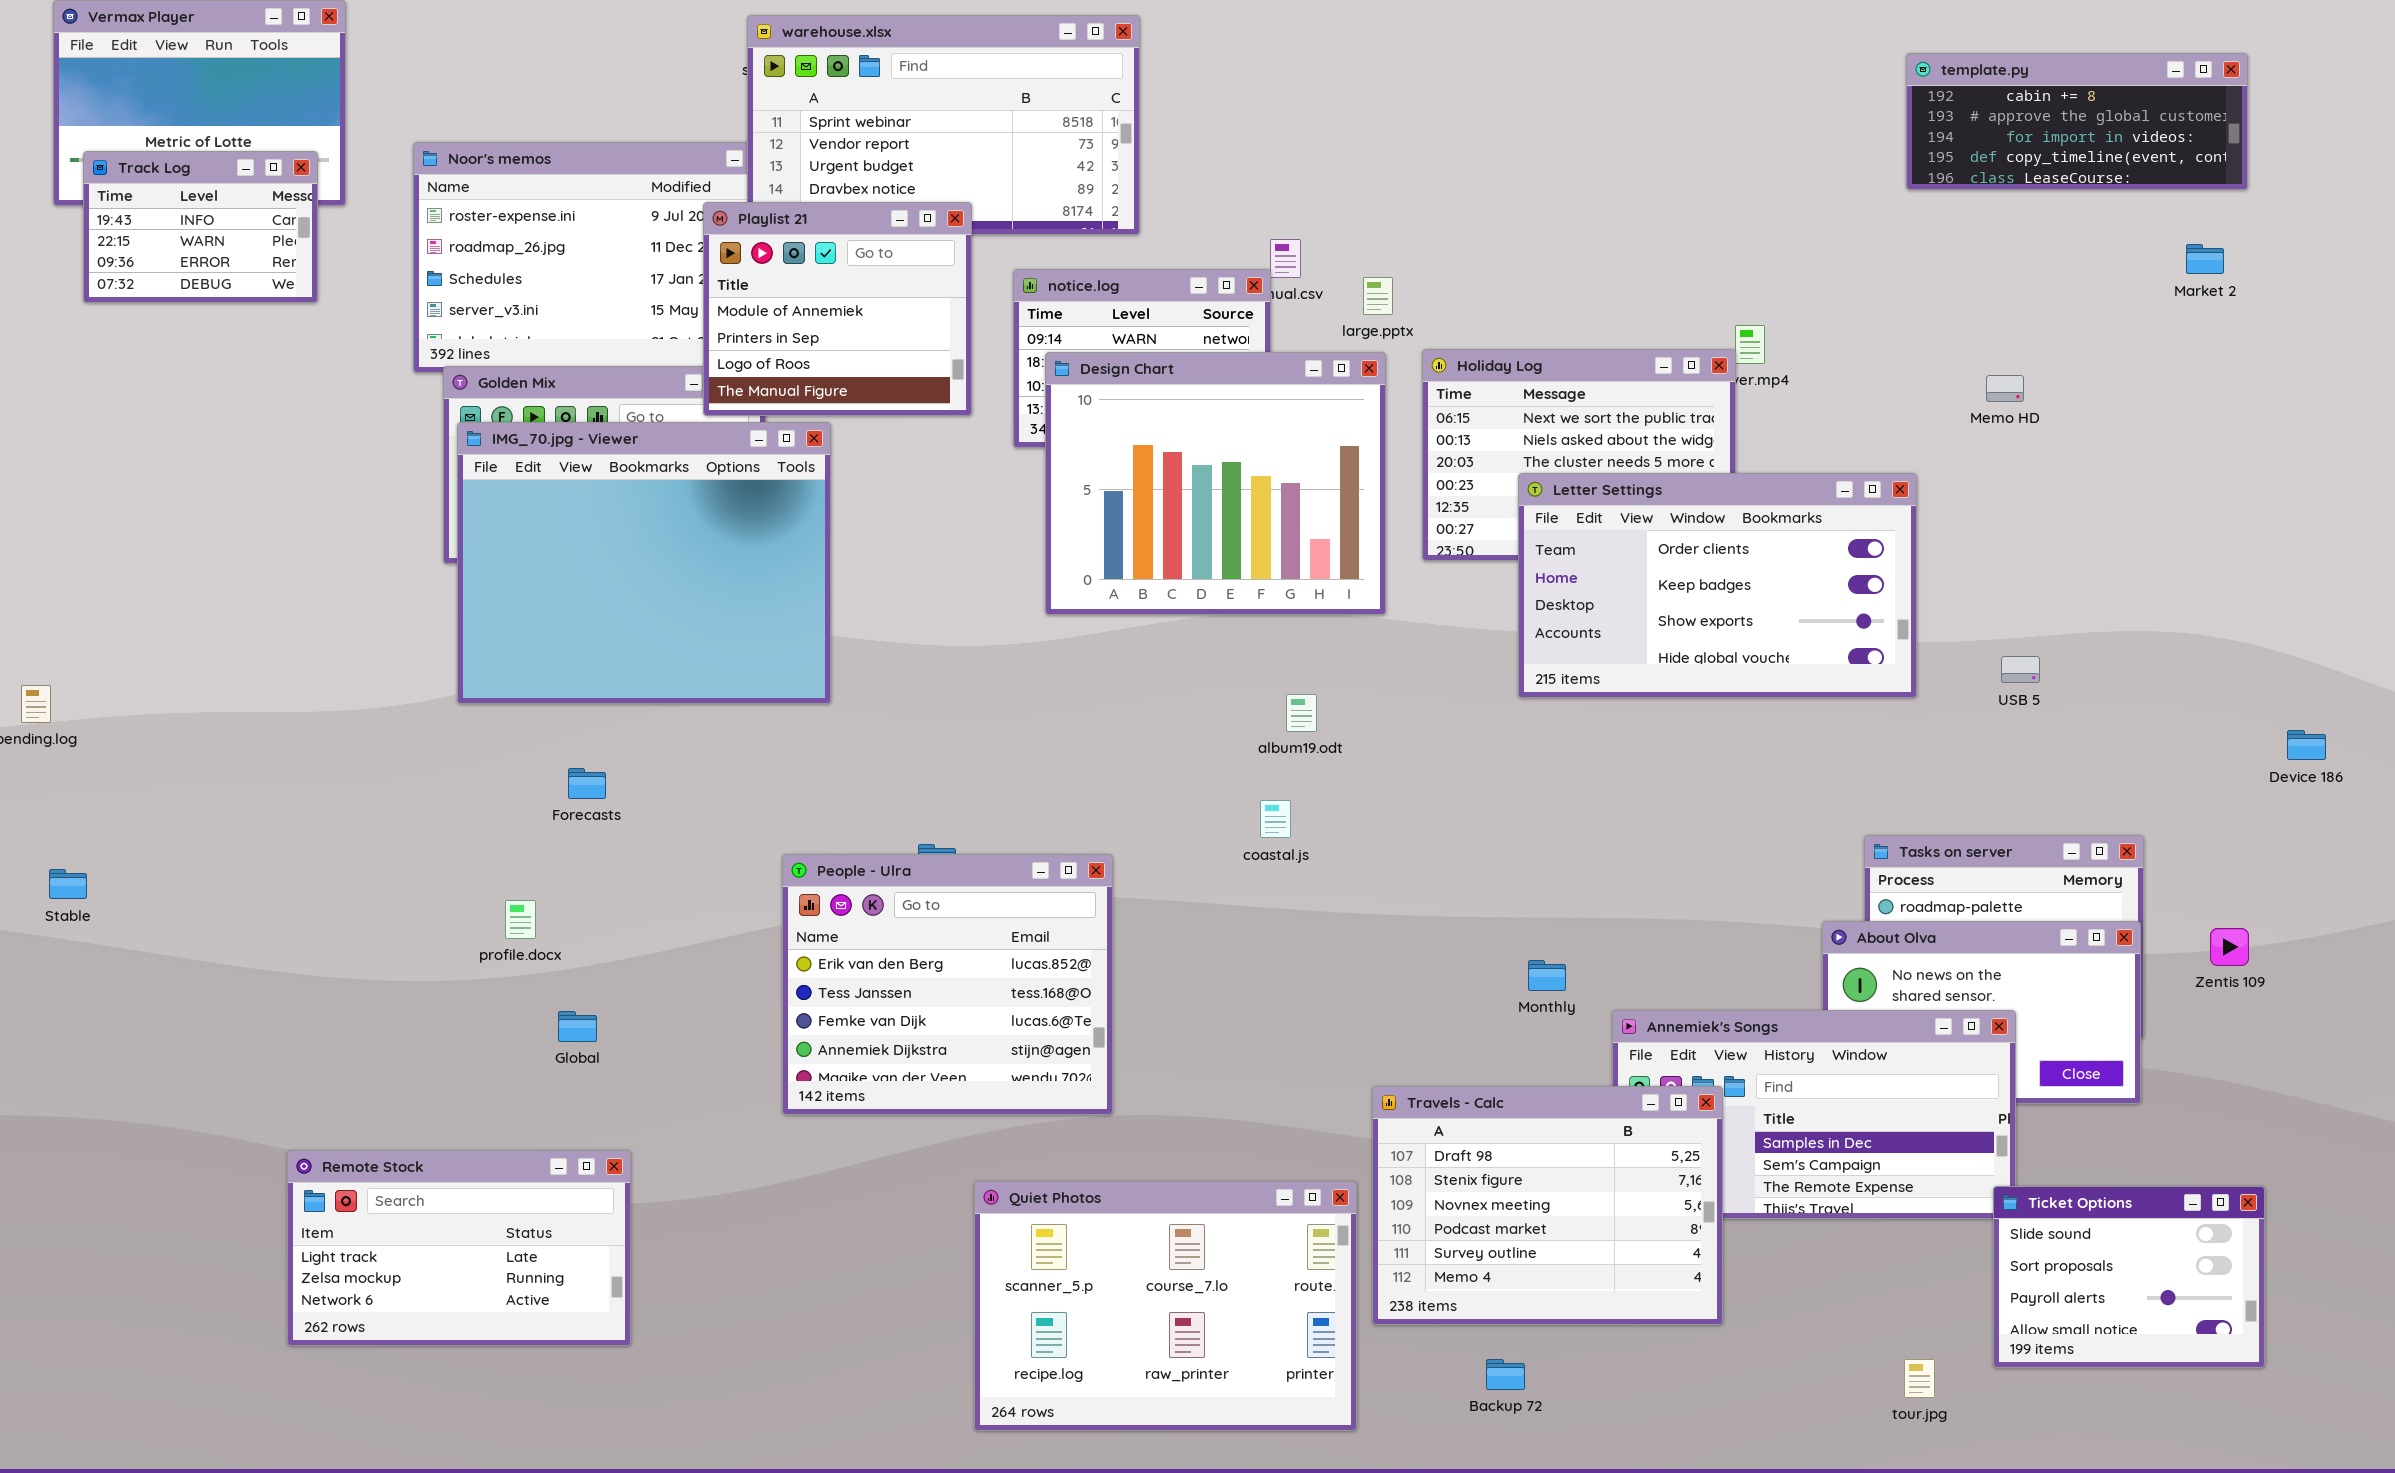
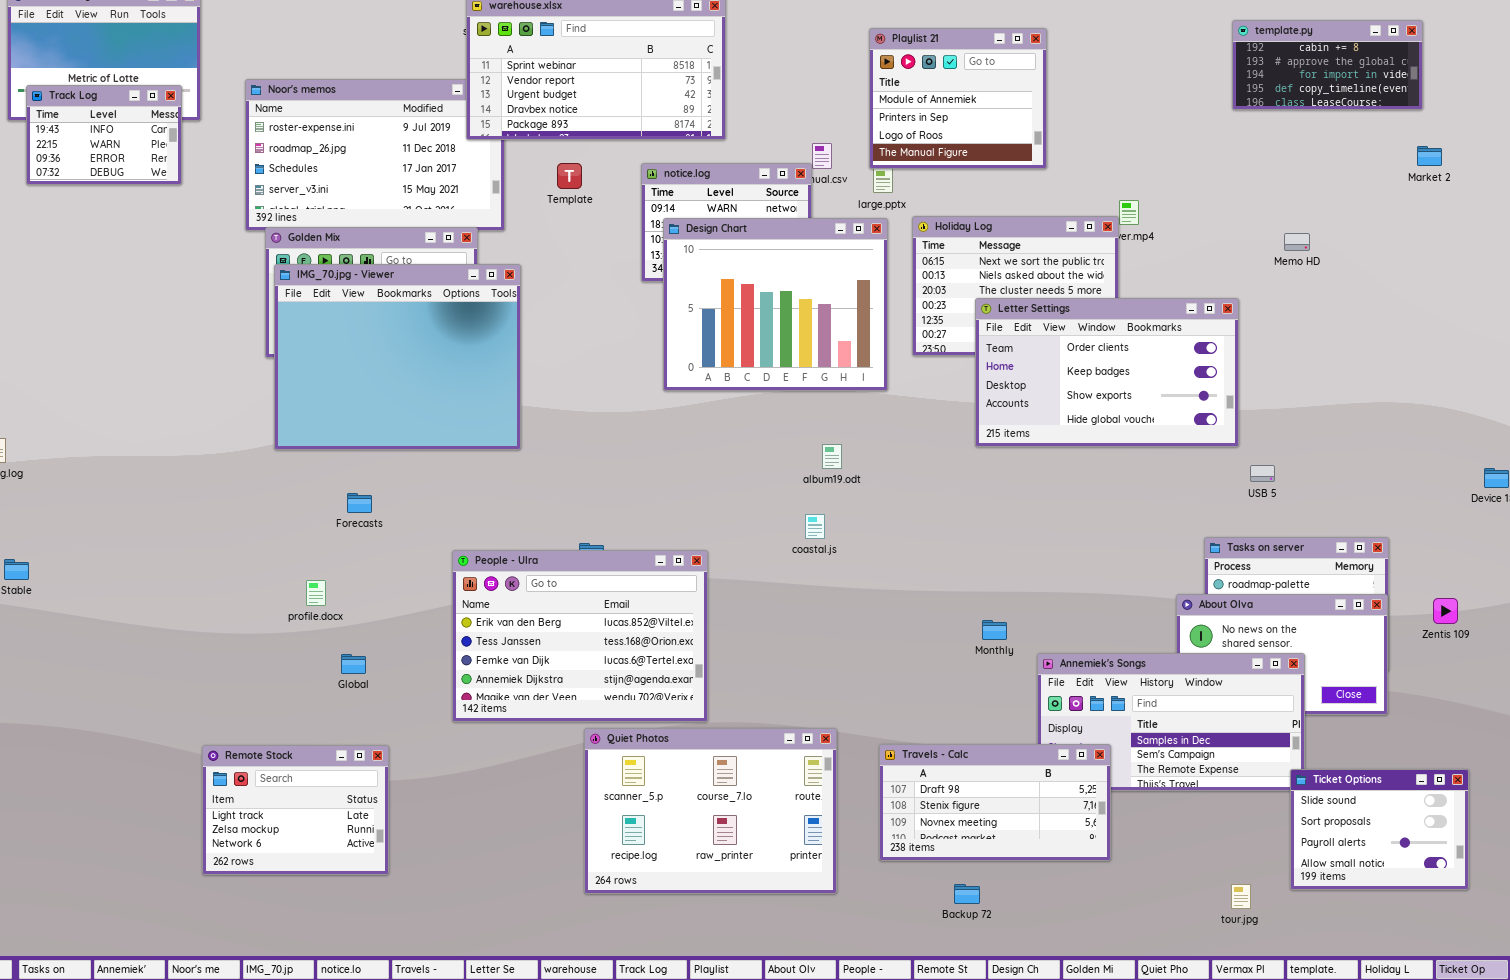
template.py: [1906,53,2248,190] -> [1232,20,1423,110], resized
Playlist 21: [703,202,972,416] -> [869,28,1047,169], moved
USB 5: [2001,656,2040,683] -> [1250,465,1275,482], moved
People - Ulra: [782,854,1113,1115] -> [452,550,708,722], resized
Travels - Calc: [1372,1086,1723,1325] -> [879,744,1111,861], resized
Remote Stock: [287,1150,631,1346] -> [202,745,389,875], resized
Quiet Photos: [974,1181,1357,1431] -> [584,728,837,894], moved

